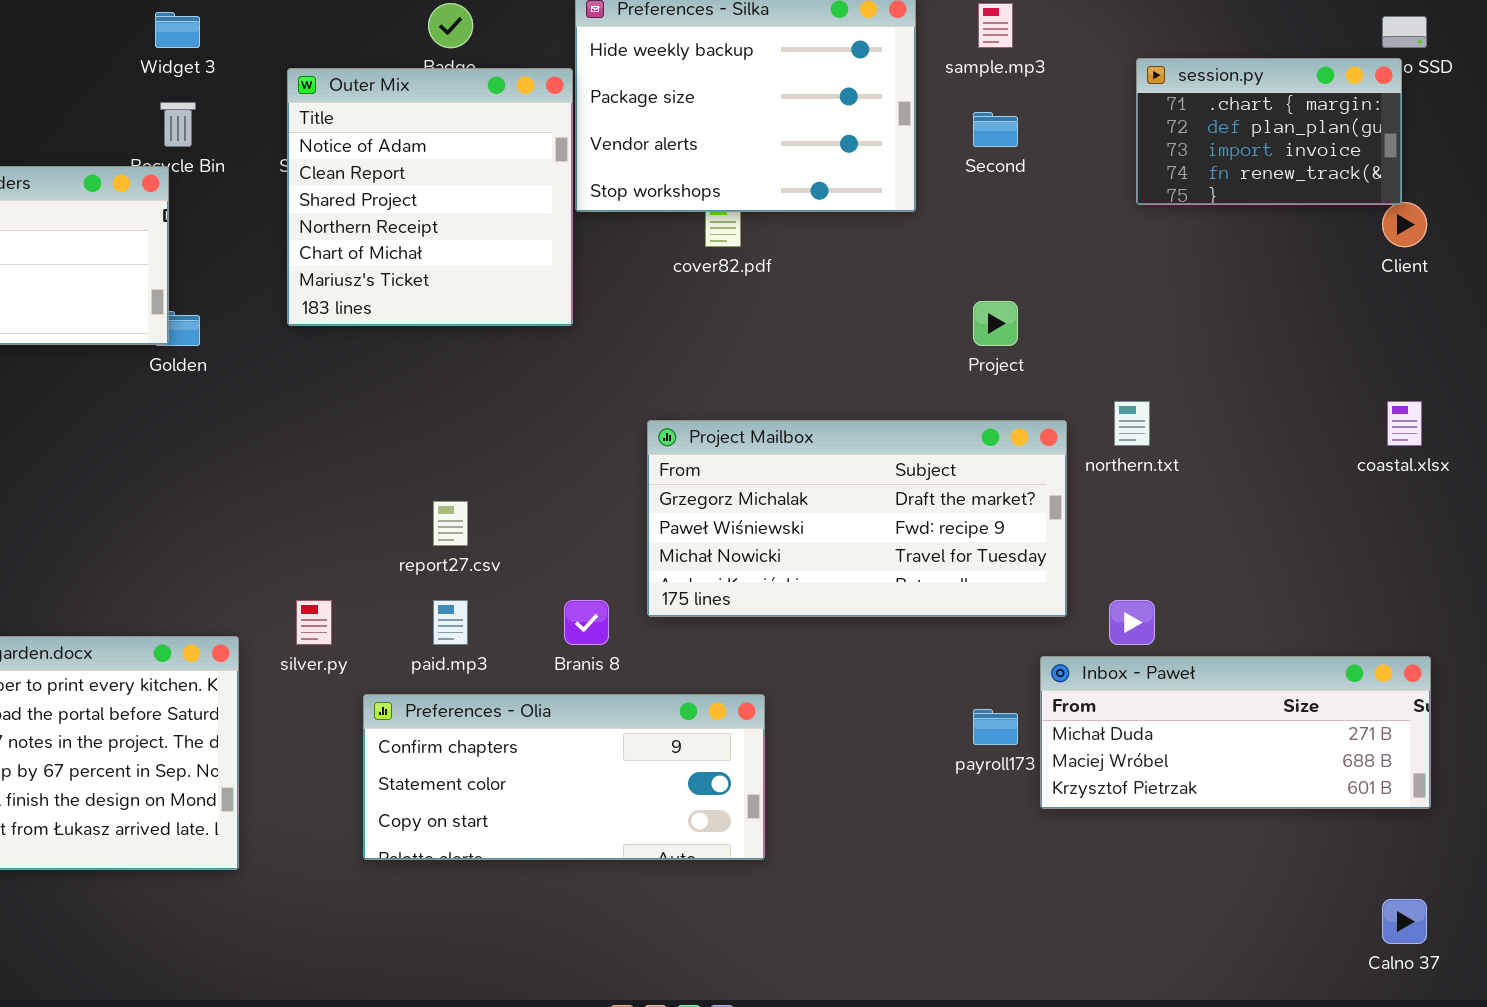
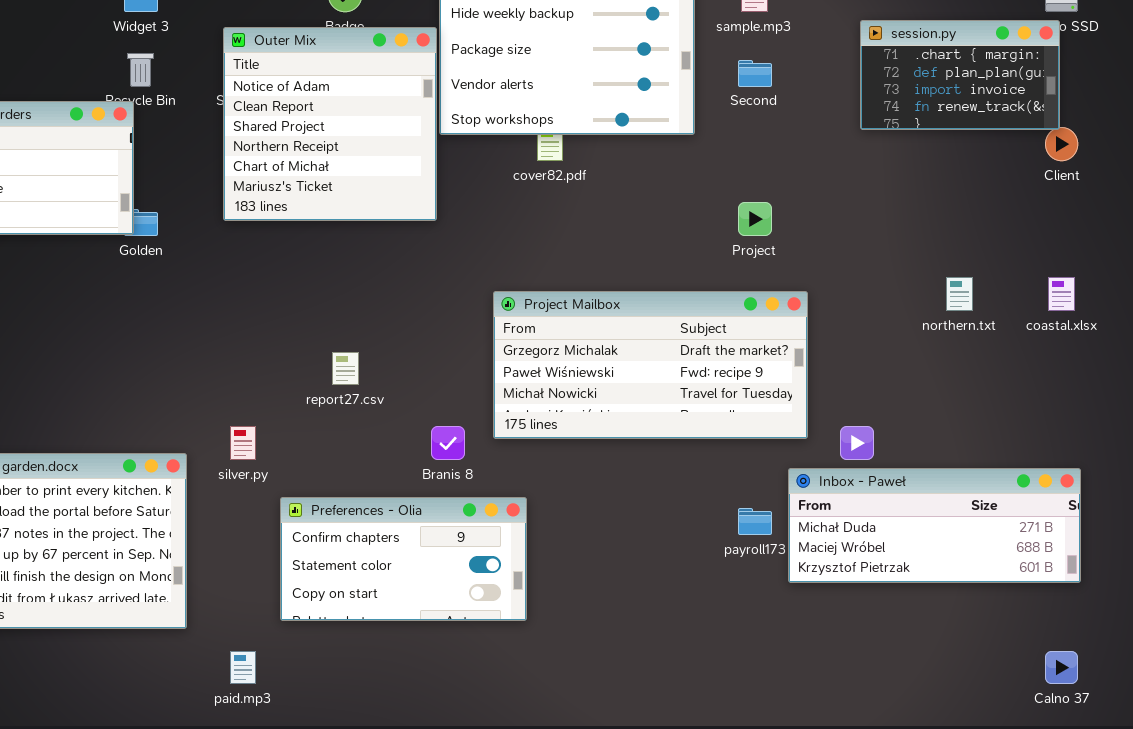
northern.txt: [1114,401,1150,446] -> [946,277,973,311], moved
paid.mp3: [433,600,468,645] -> [230,651,256,684], moved
Preferences - Olia: [363,694,765,860] -> [280,497,527,621], resized

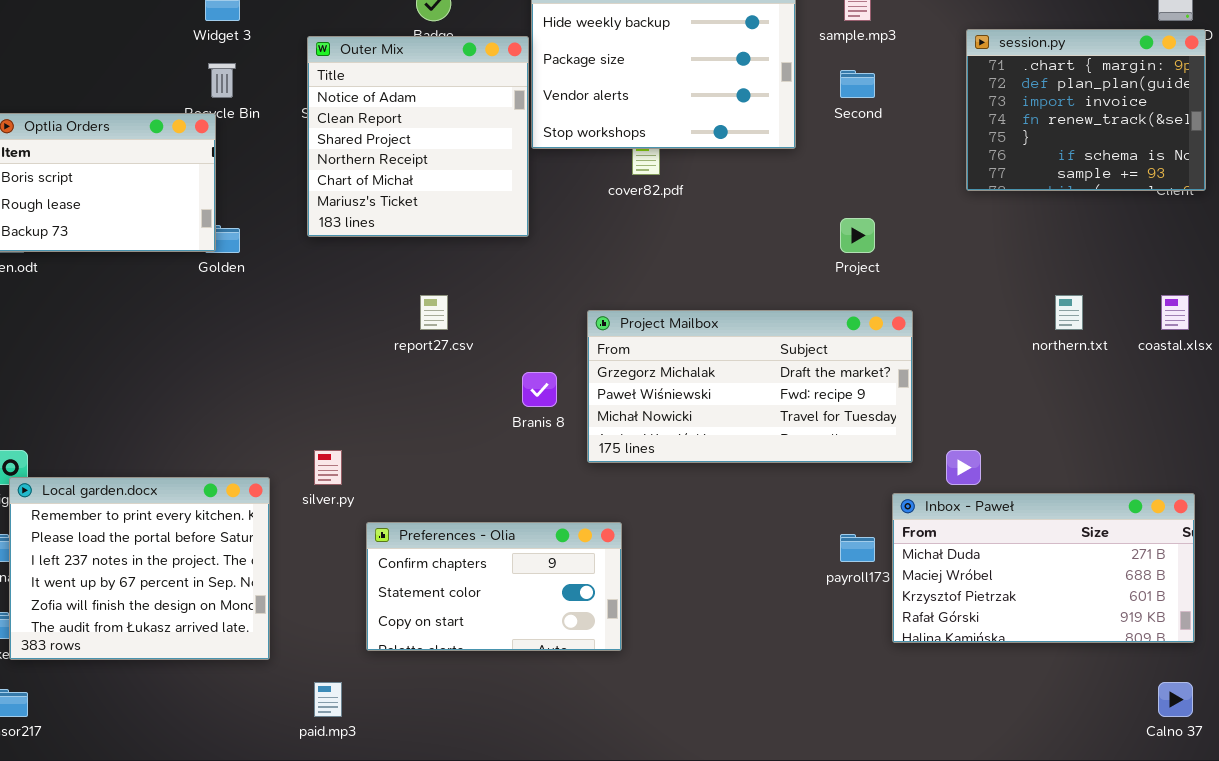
session.py: [860,20,1060,130] -> [966,29,1206,191], resized
report27.csv: [332,352,359,385] -> [420,295,448,330], moved
Branis 8: [431,426,465,460] -> [522,372,557,407], moved
Inbox - Paweł: [788,468,1081,583] -> [892,493,1195,643], resized

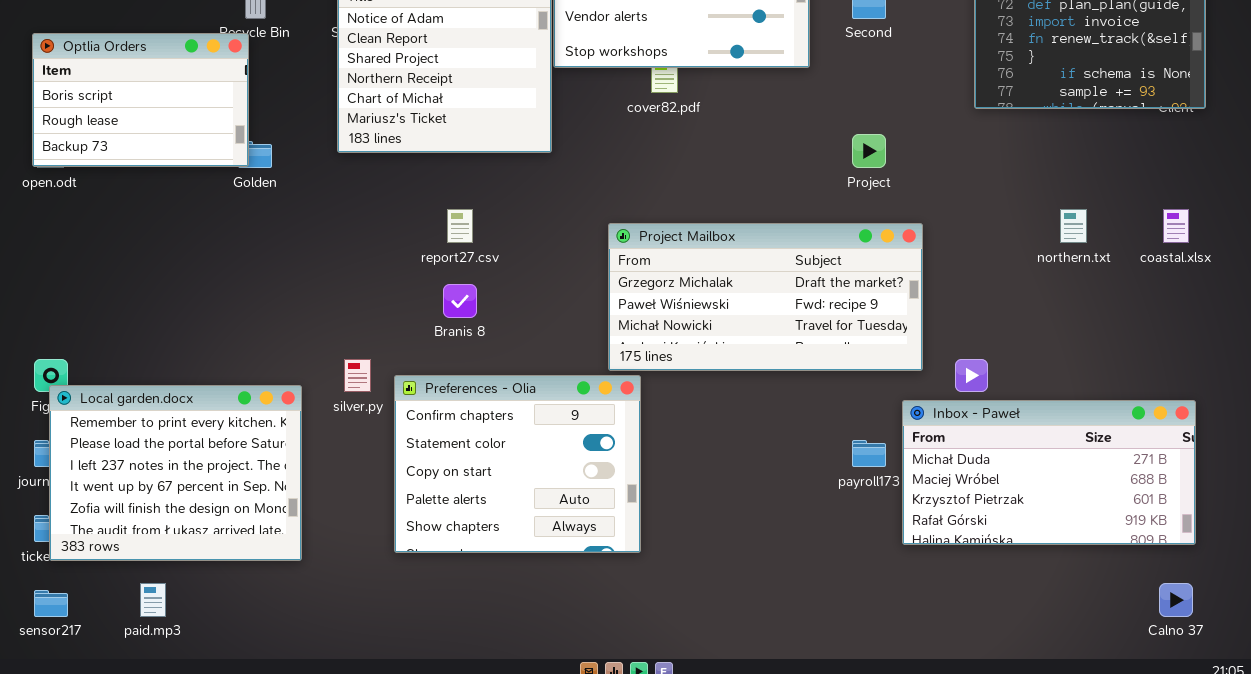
Branis 8: [522,372,557,407] -> [443,284,477,318], moved
Preferences - Olia: [366,522,622,651] -> [394,375,641,553], resized
paid.mp3: [314,682,342,717] -> [140,583,166,617], moved

